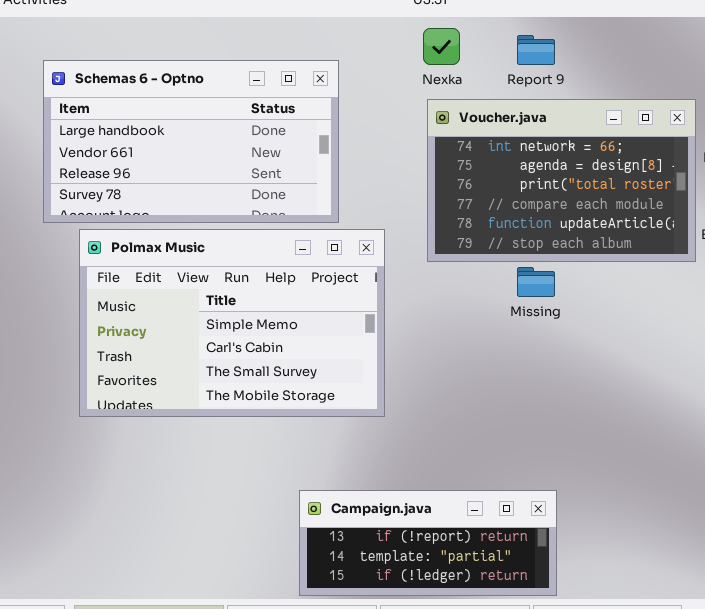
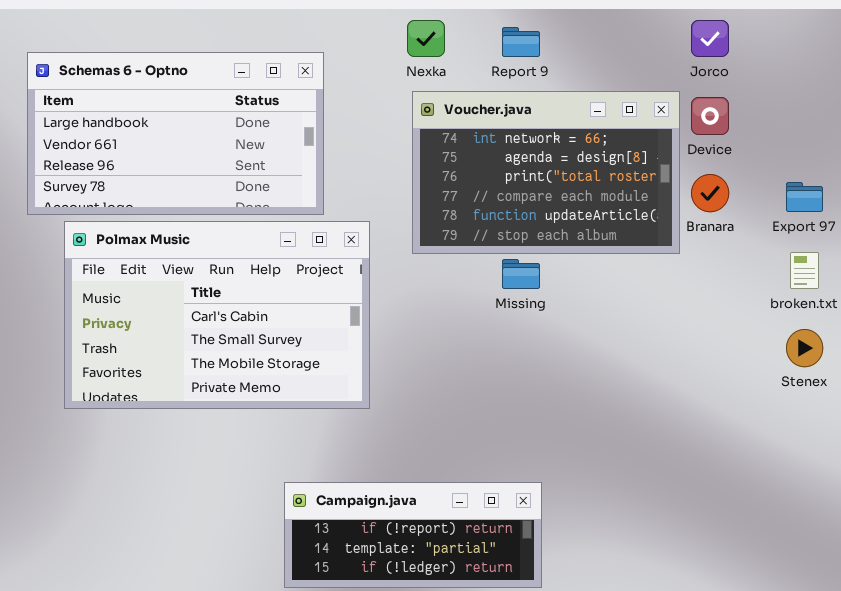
Polmax Music: [79,229,385,417] -> [64,221,370,409], scrolled down 1 row

